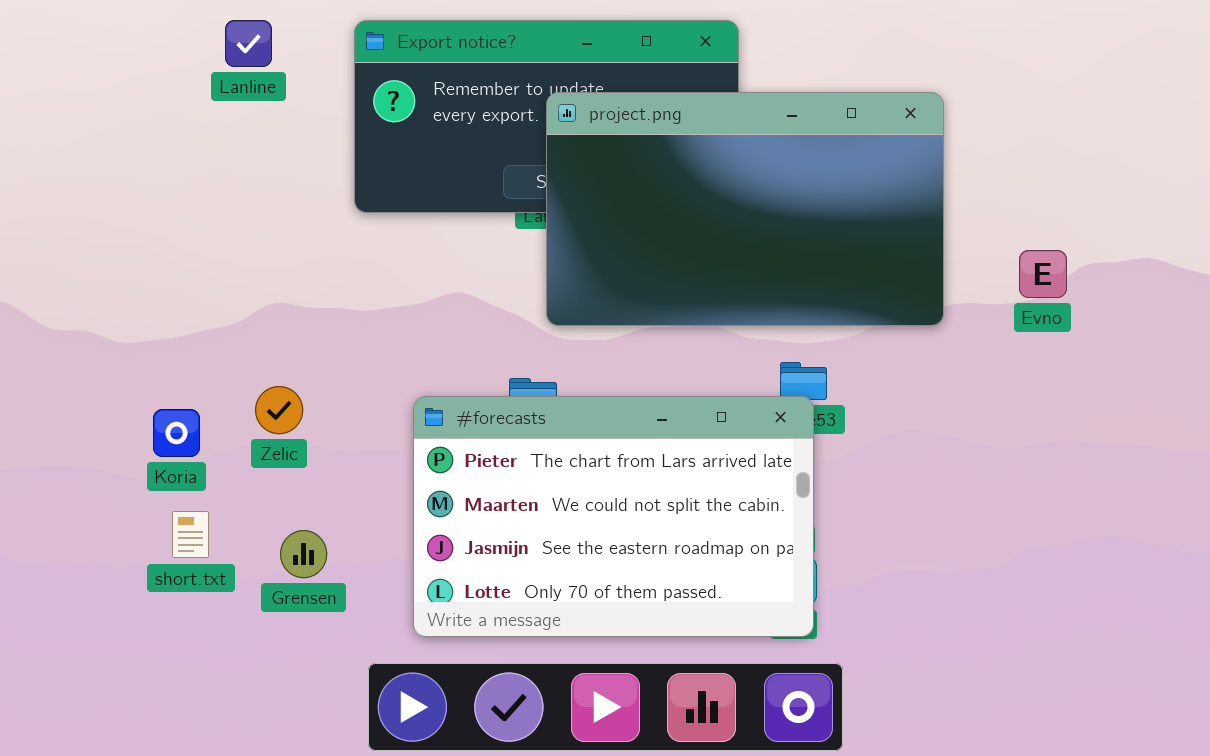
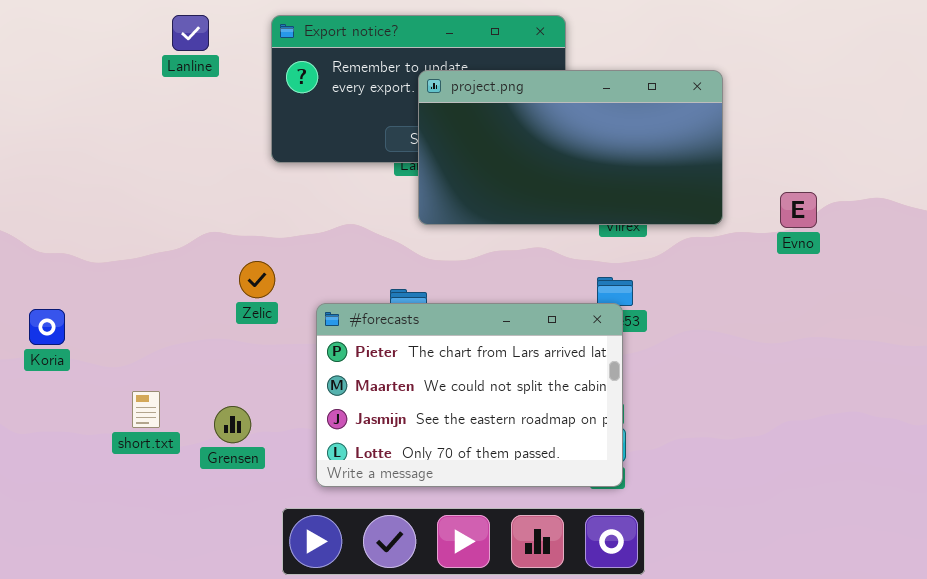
project.png: [546,92,944,326] -> [418,70,723,225], resized
Zelic: [255,386,303,434] -> [239,261,275,298], moved
Koria: [153,409,200,457] -> [29,309,65,345], moved

